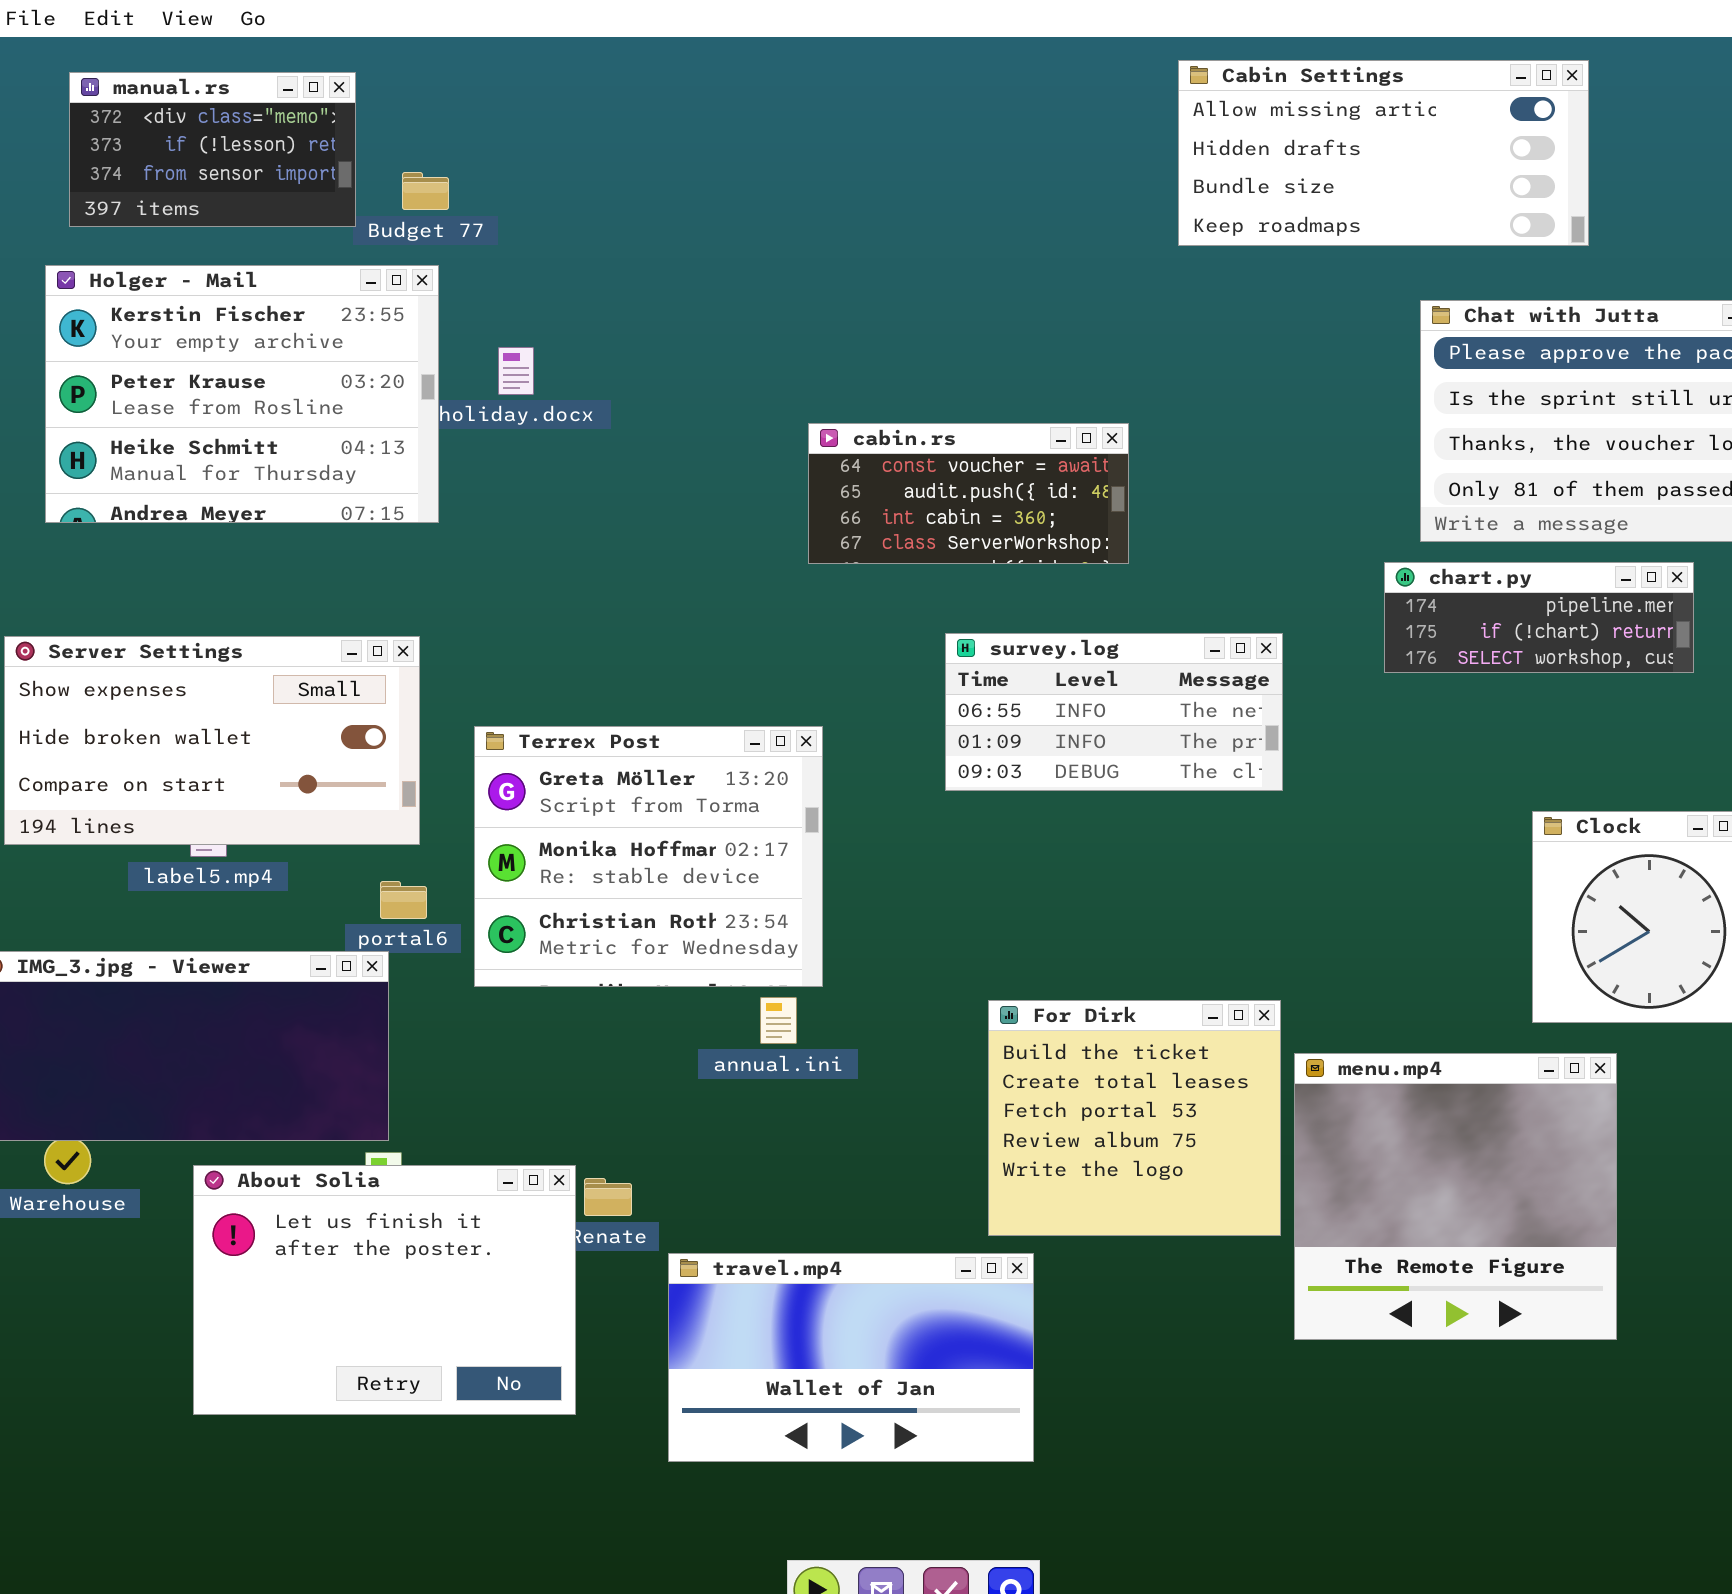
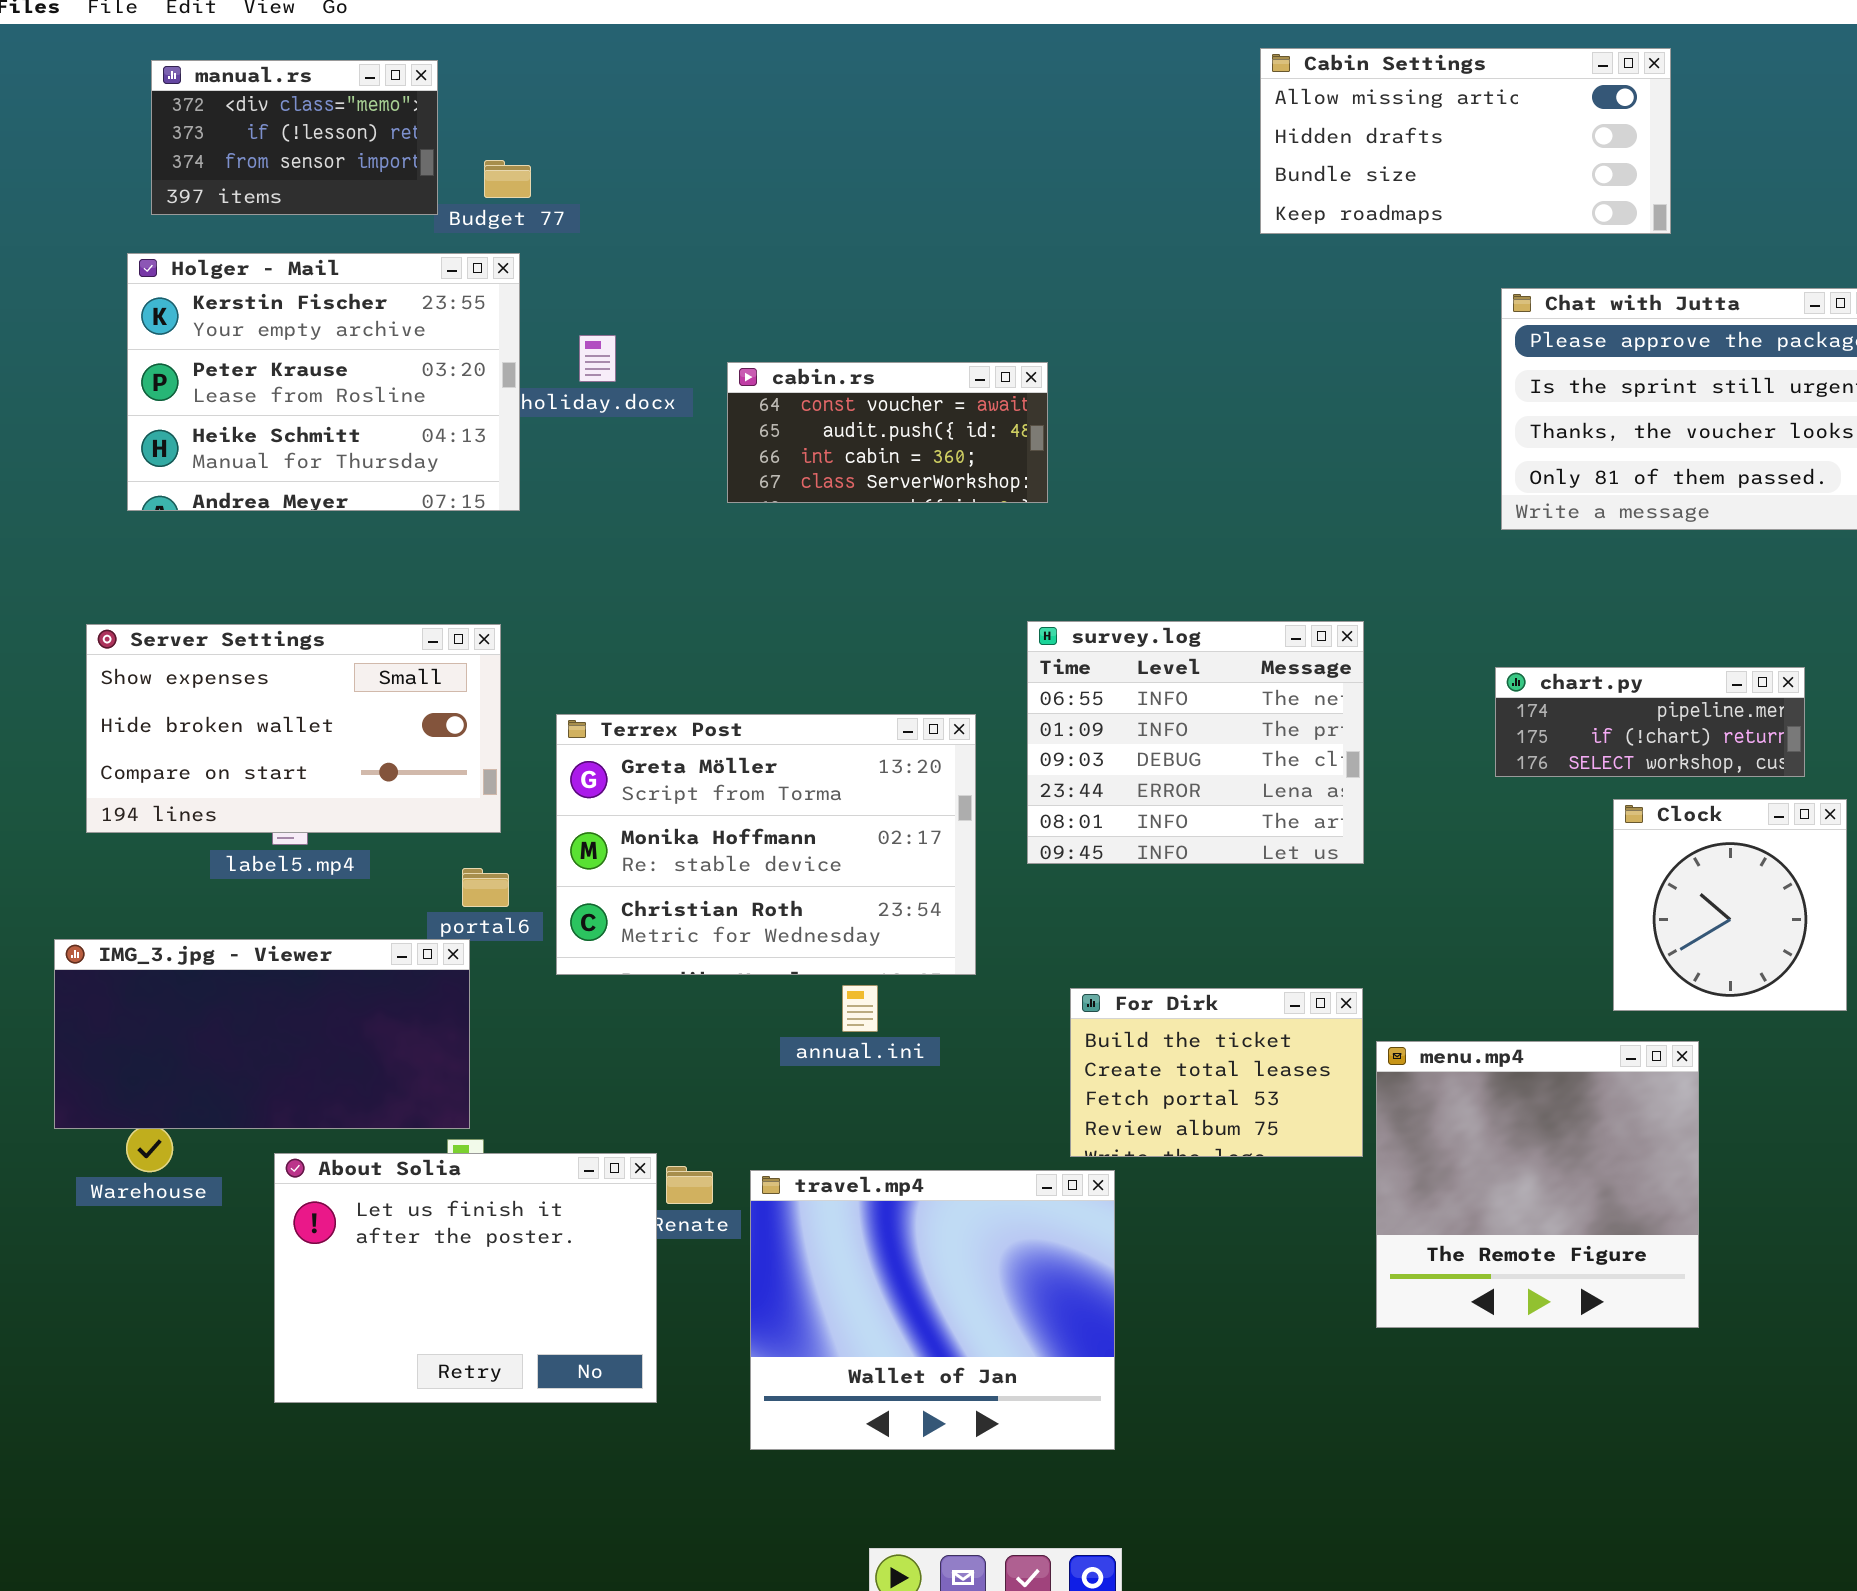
cabin.rs: [808,423,1129,564] -> [727,362,1048,503], moved
chart.py: [1384,562,1694,673] -> [1495,667,1805,777], moved
survey.log: [945,633,1283,791] -> [1027,621,1364,864], resized
Terrex Post: [474,726,823,987] -> [556,714,976,975], resized
For Dirk: [988,1000,1281,1236] -> [1070,988,1363,1157], resized
travel.mp4: [668,1253,1034,1462] -> [750,1170,1115,1450], resized

